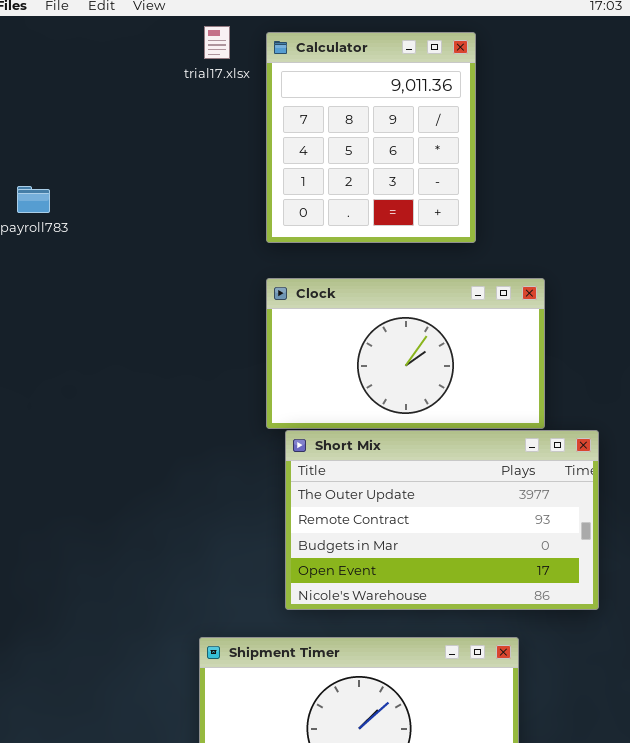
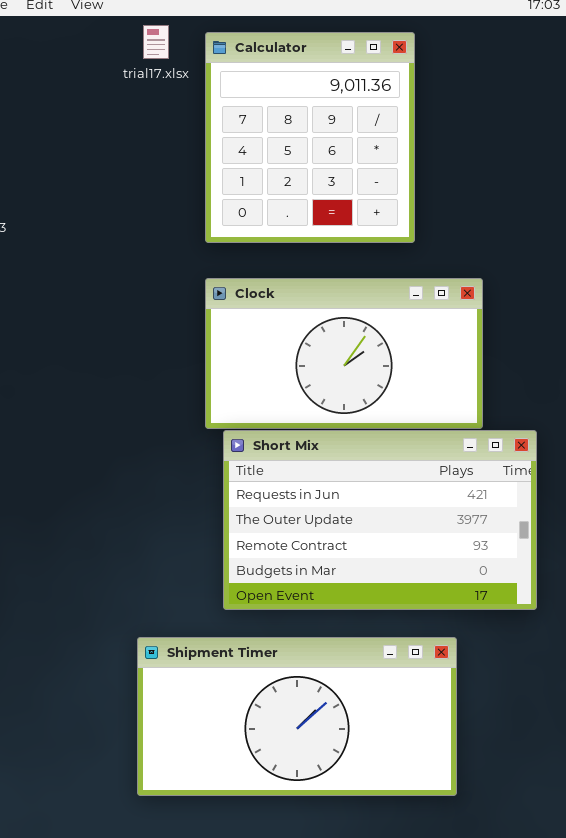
Short Mix: [285,430,599,610] -> [223,430,537,610], scrolled up 1 row

